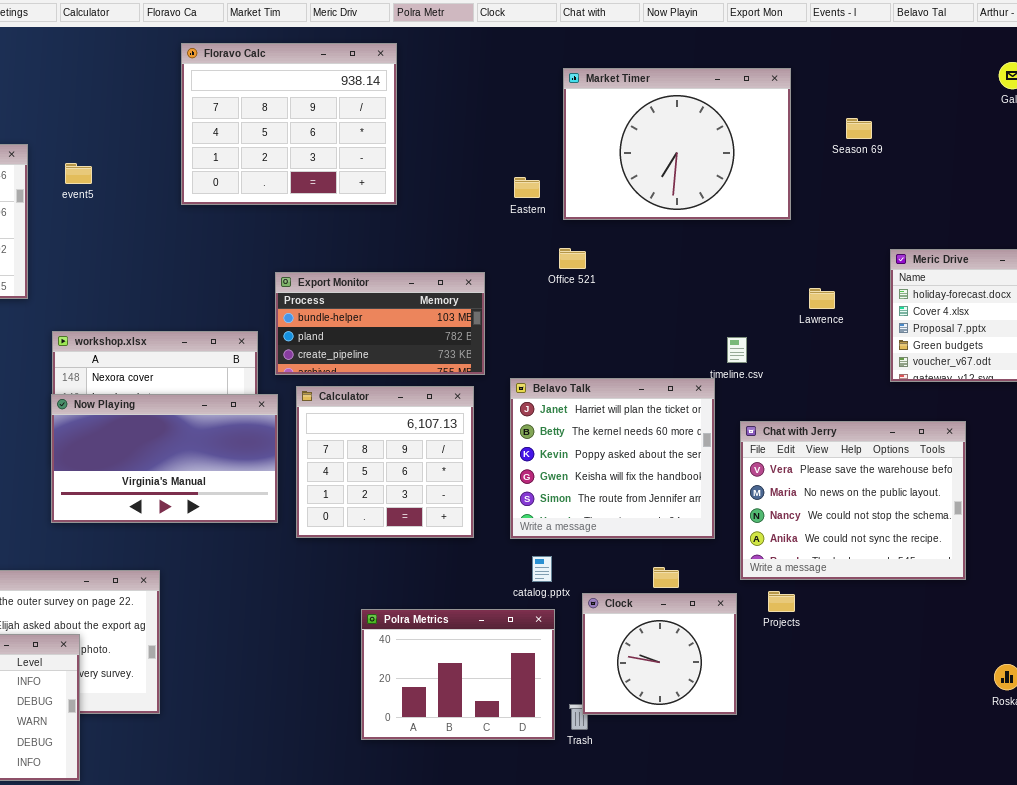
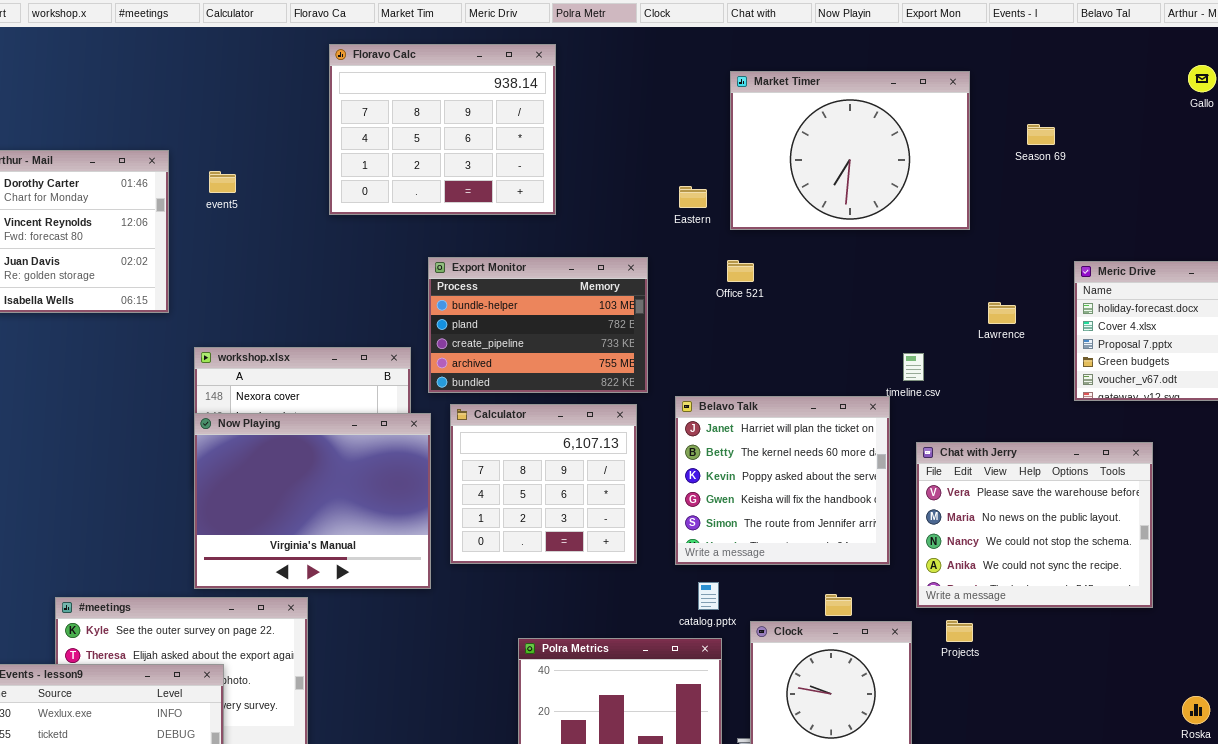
Export Monitor: [275,272,485,375] -> [428,257,648,393], resized
Now Playing: [51,394,278,523] -> [194,413,431,589], resized

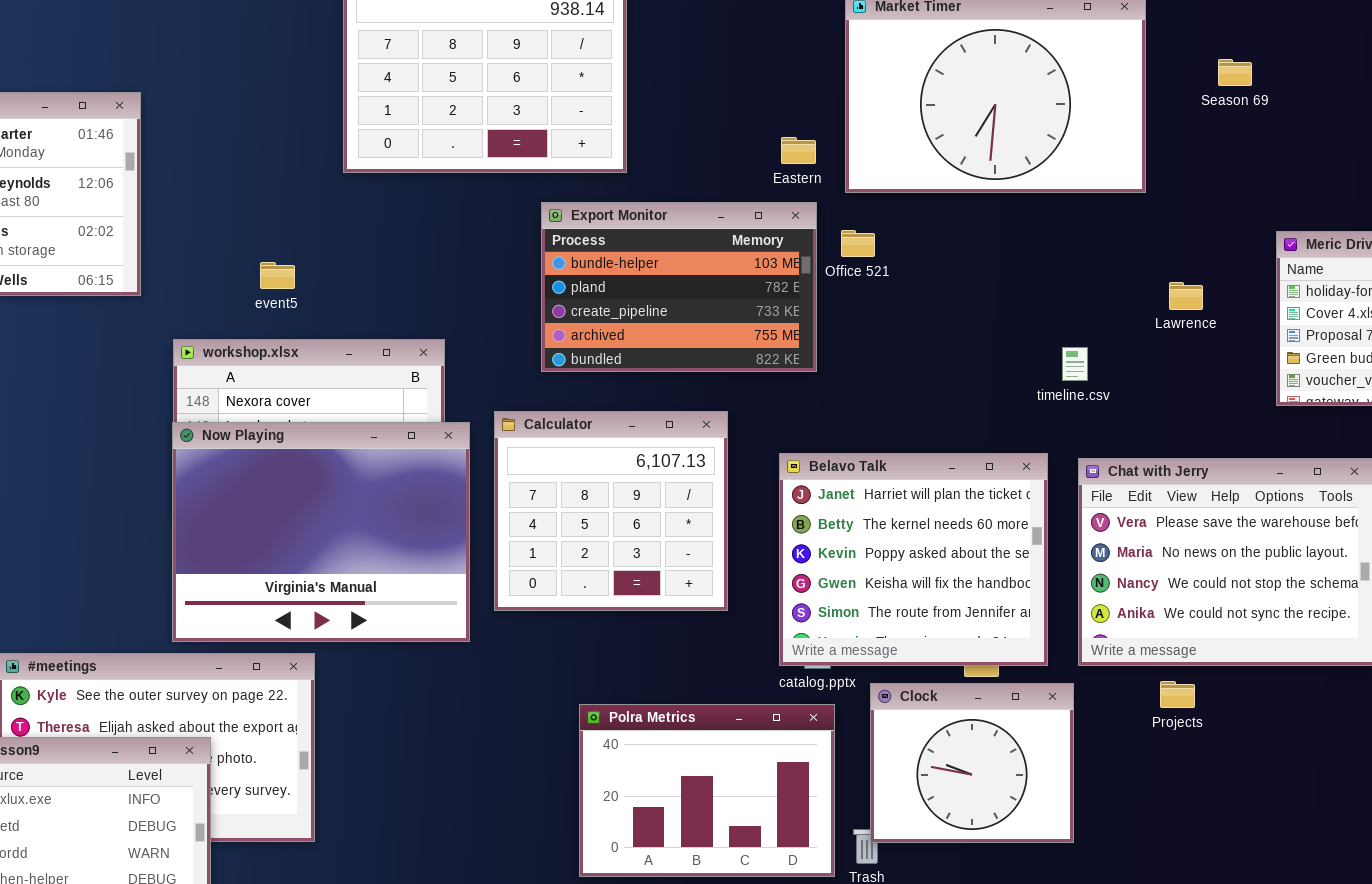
event5: [209,171,236,193] -> [260,262,295,289], moved
Export Monitor: [428,257,648,393] -> [541,202,817,372], moved
Belavo Talk: [675,396,890,565] -> [779,453,1048,666], moved
Projects: [946,620,973,642] -> [1160,681,1195,708], moved

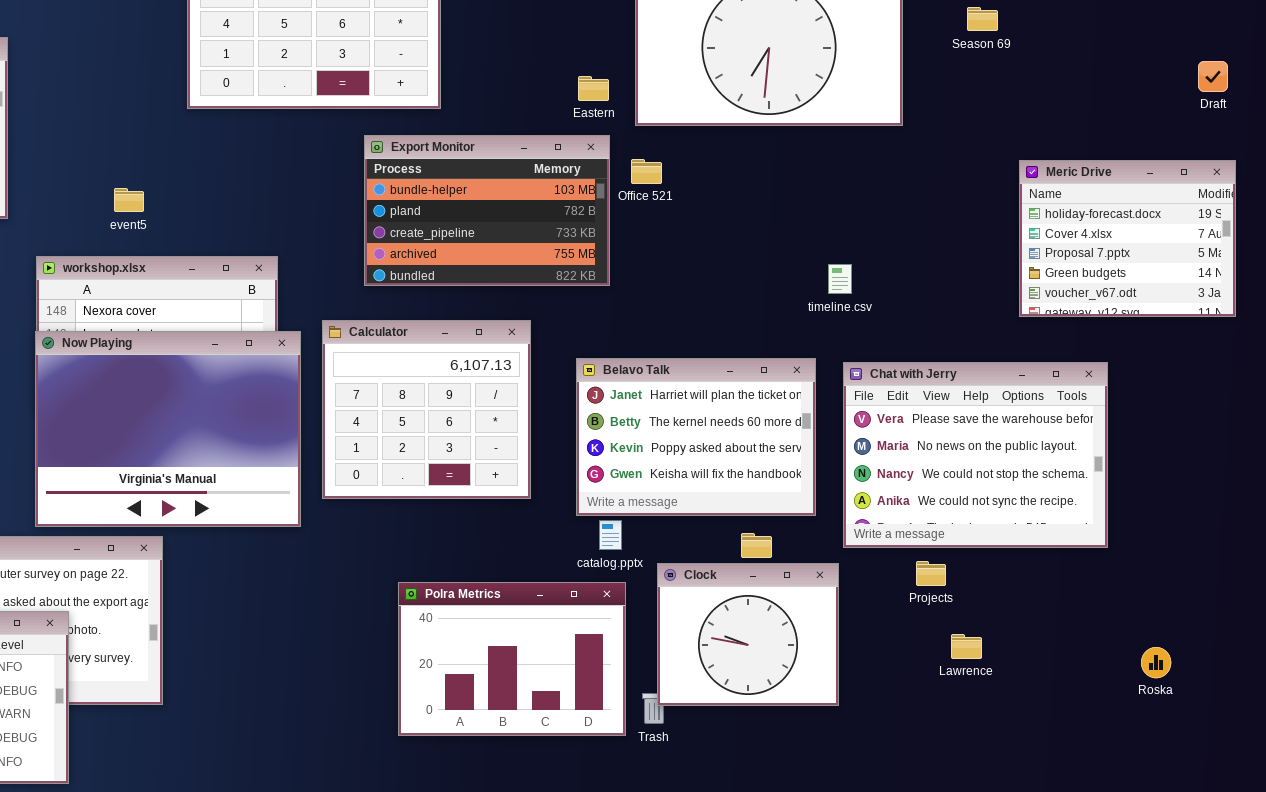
Lawrence: [1169,282,1203,310] -> [951,634,982,659], moved
Belavo Talk: [779,453,1048,666] -> [576,358,816,516], resized

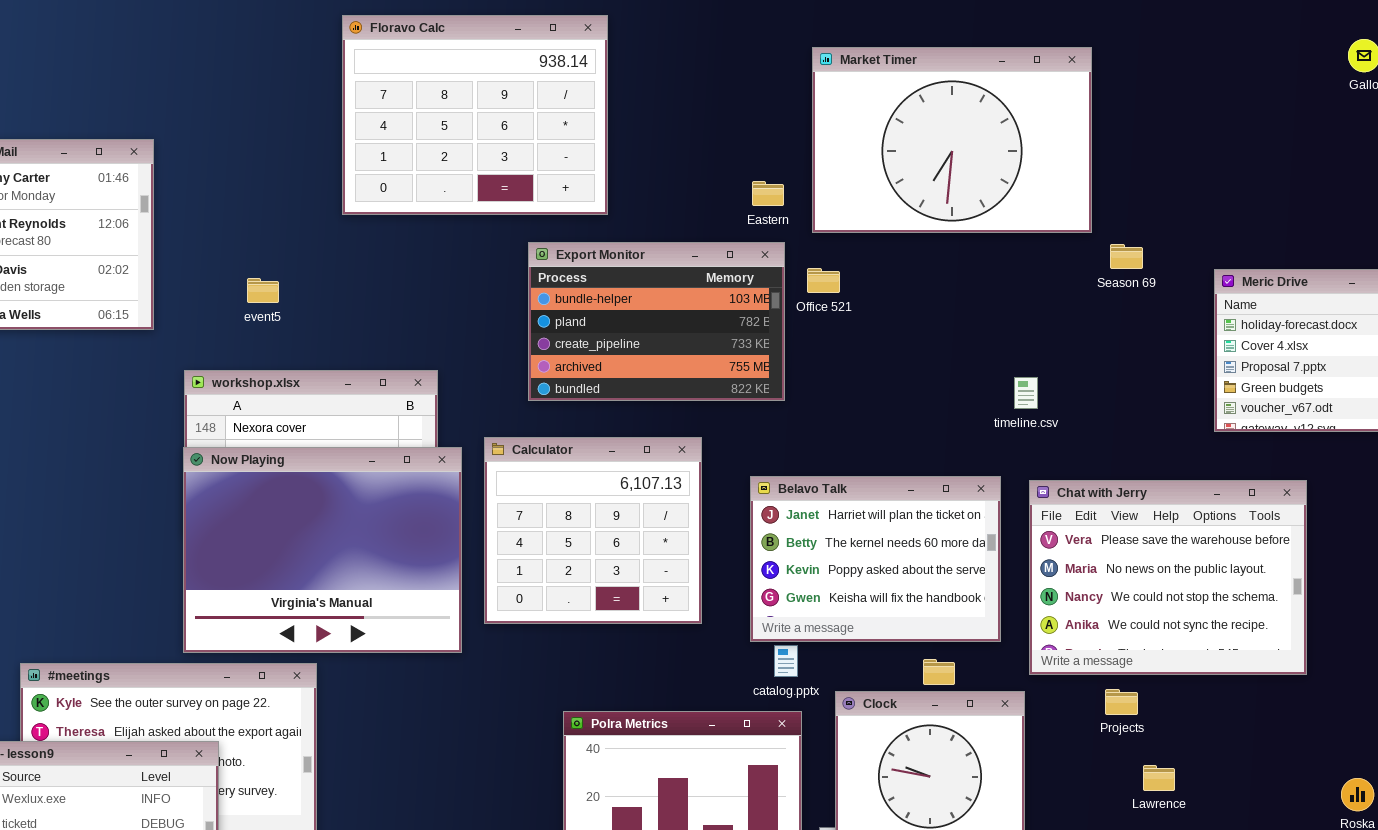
Season 69: [967,7,998,31] -> [1110,244,1143,269], moved
event5: [114,188,144,212] -> [247,278,279,303], moved

